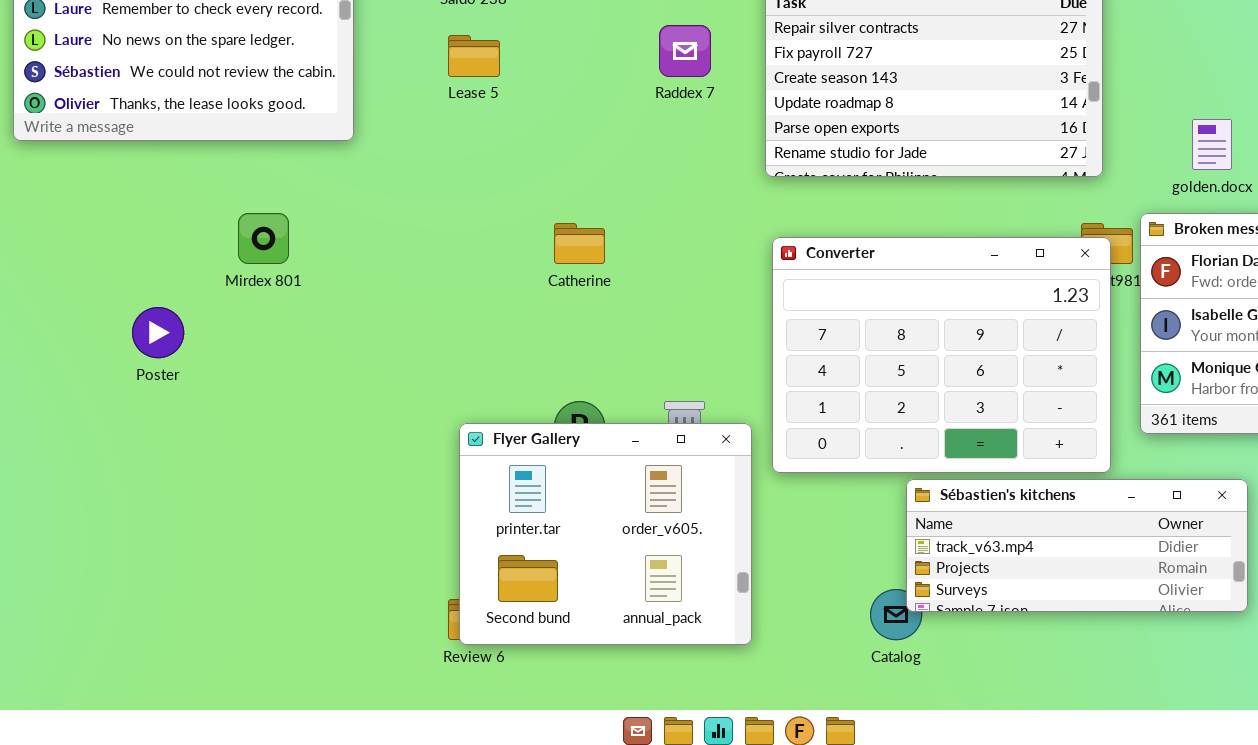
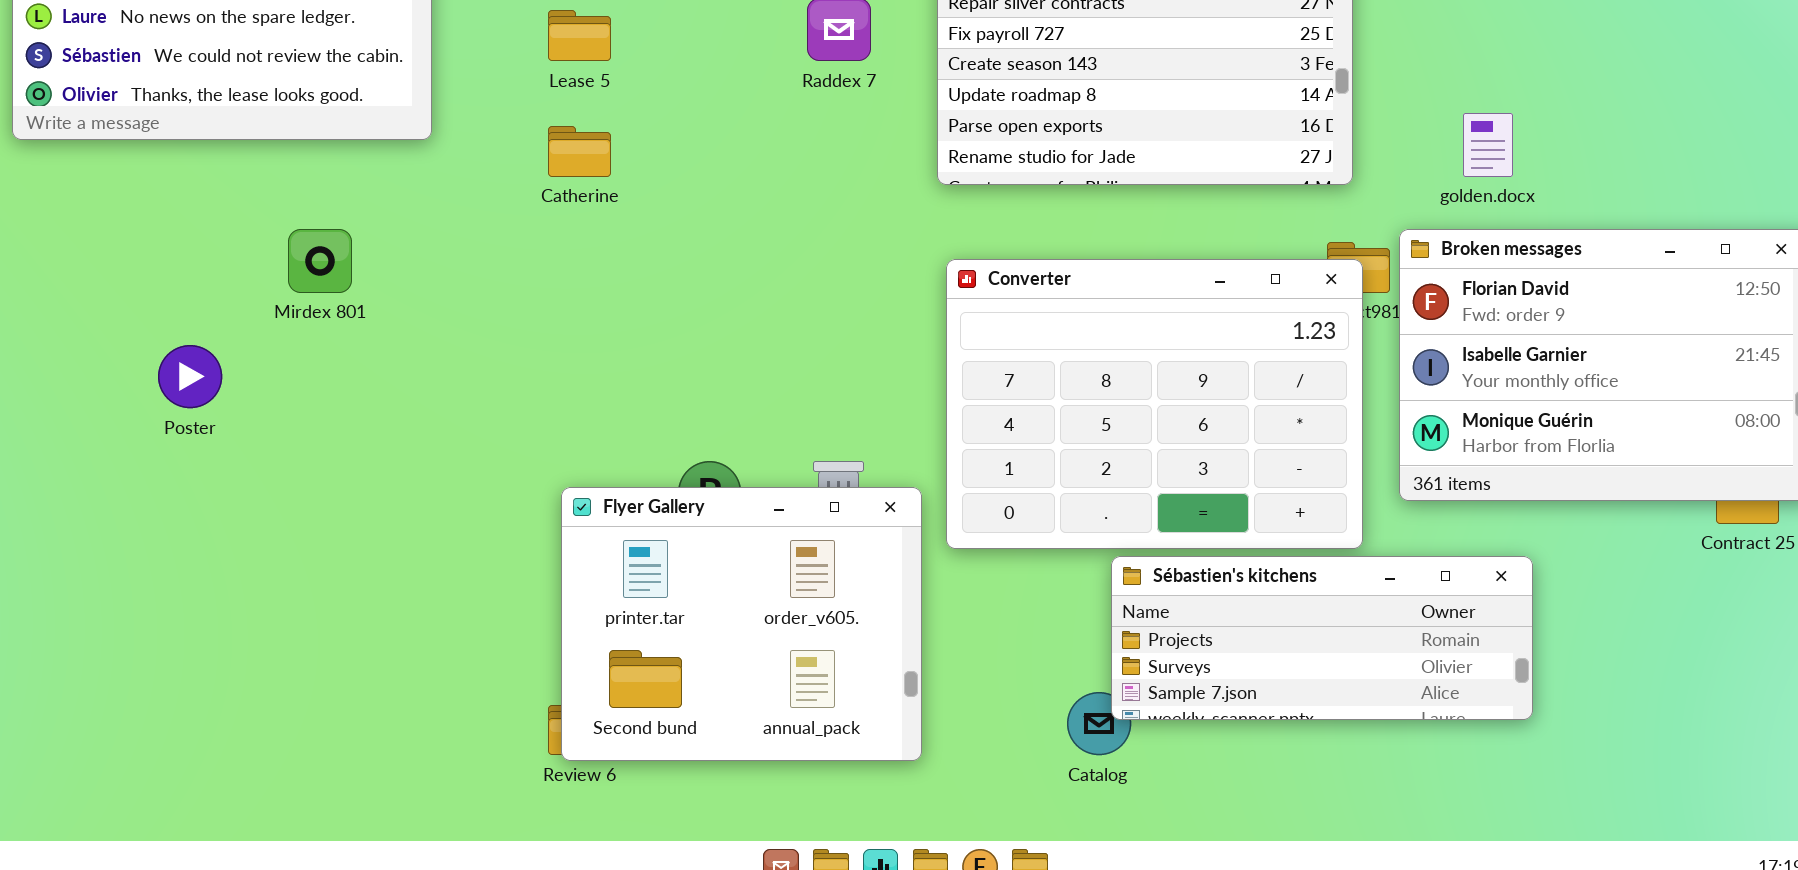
Catherine: [554,223,605,264] -> [548,126,611,177], moved
Sébastien's kitchens: [906,479,1248,612] -> [1111,556,1533,720], scrolled down 1 row

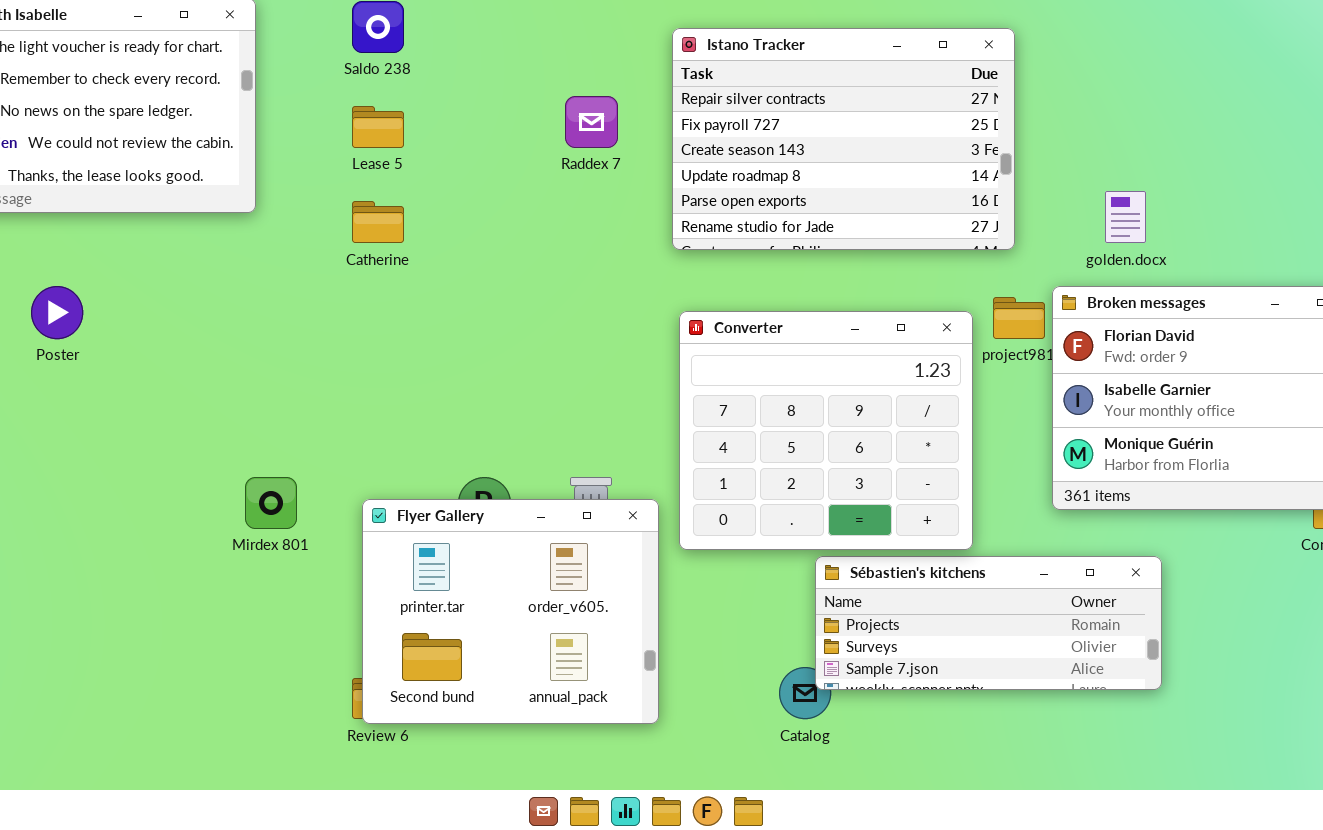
Mirdex 801: [288,229,352,293] -> [245,477,297,529], moved
Converter: [946,259,1363,549] -> [679,311,973,550], resized
Poster: [158,345,222,408] -> [31,286,83,339], moved

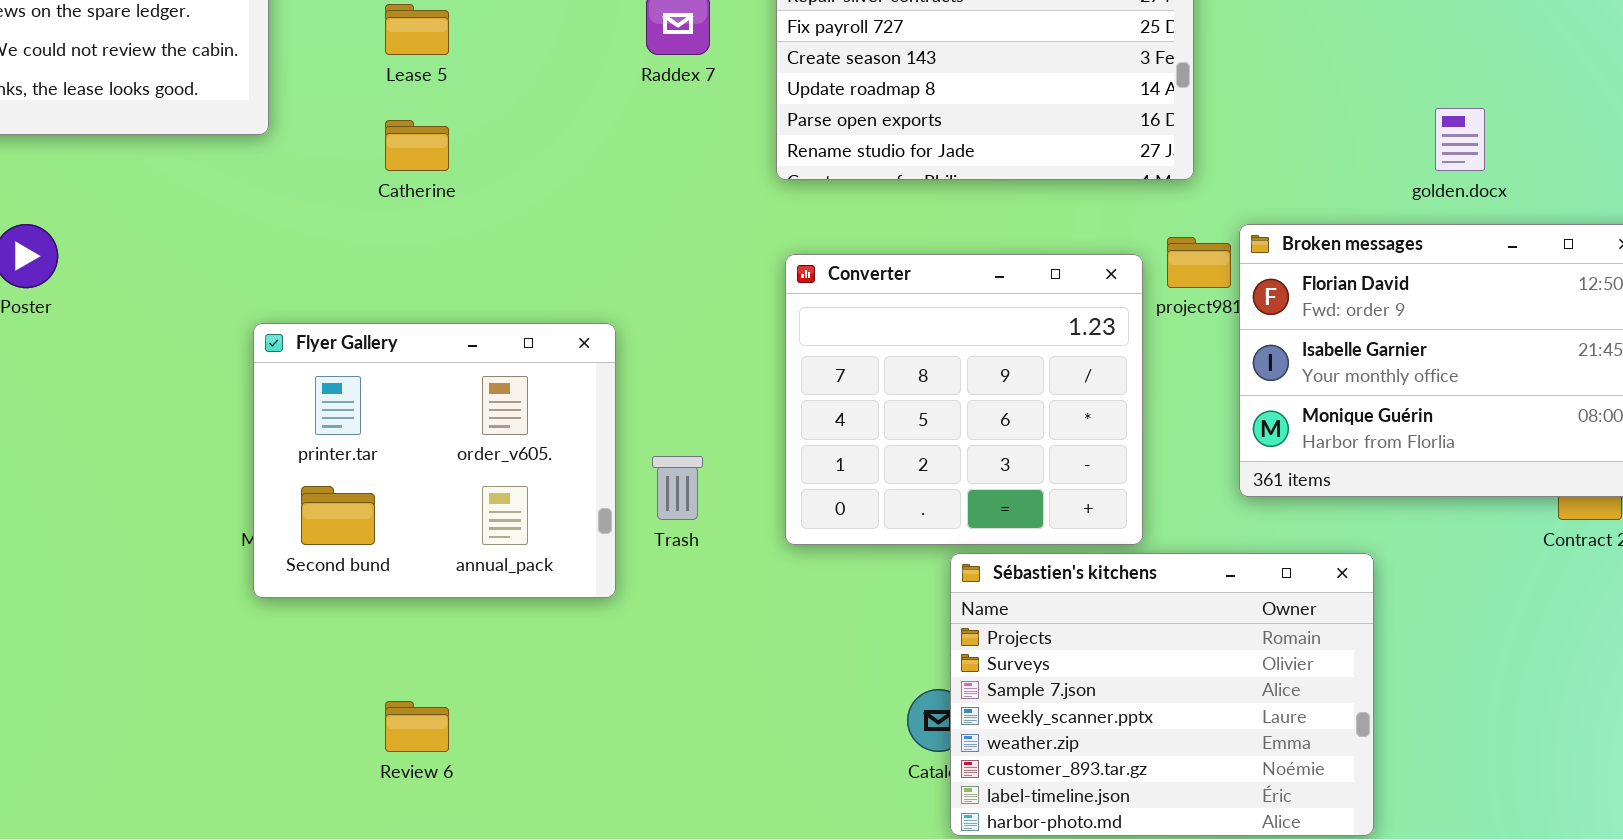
golden.docx: [1105,191,1146,243] -> [1435,108,1485,171], moved
Flyer Gallery: [362,499,659,724] -> [253,323,616,598], moved
Sébastien's kitchens: [815,556,1162,690] -> [950,553,1374,836], resized

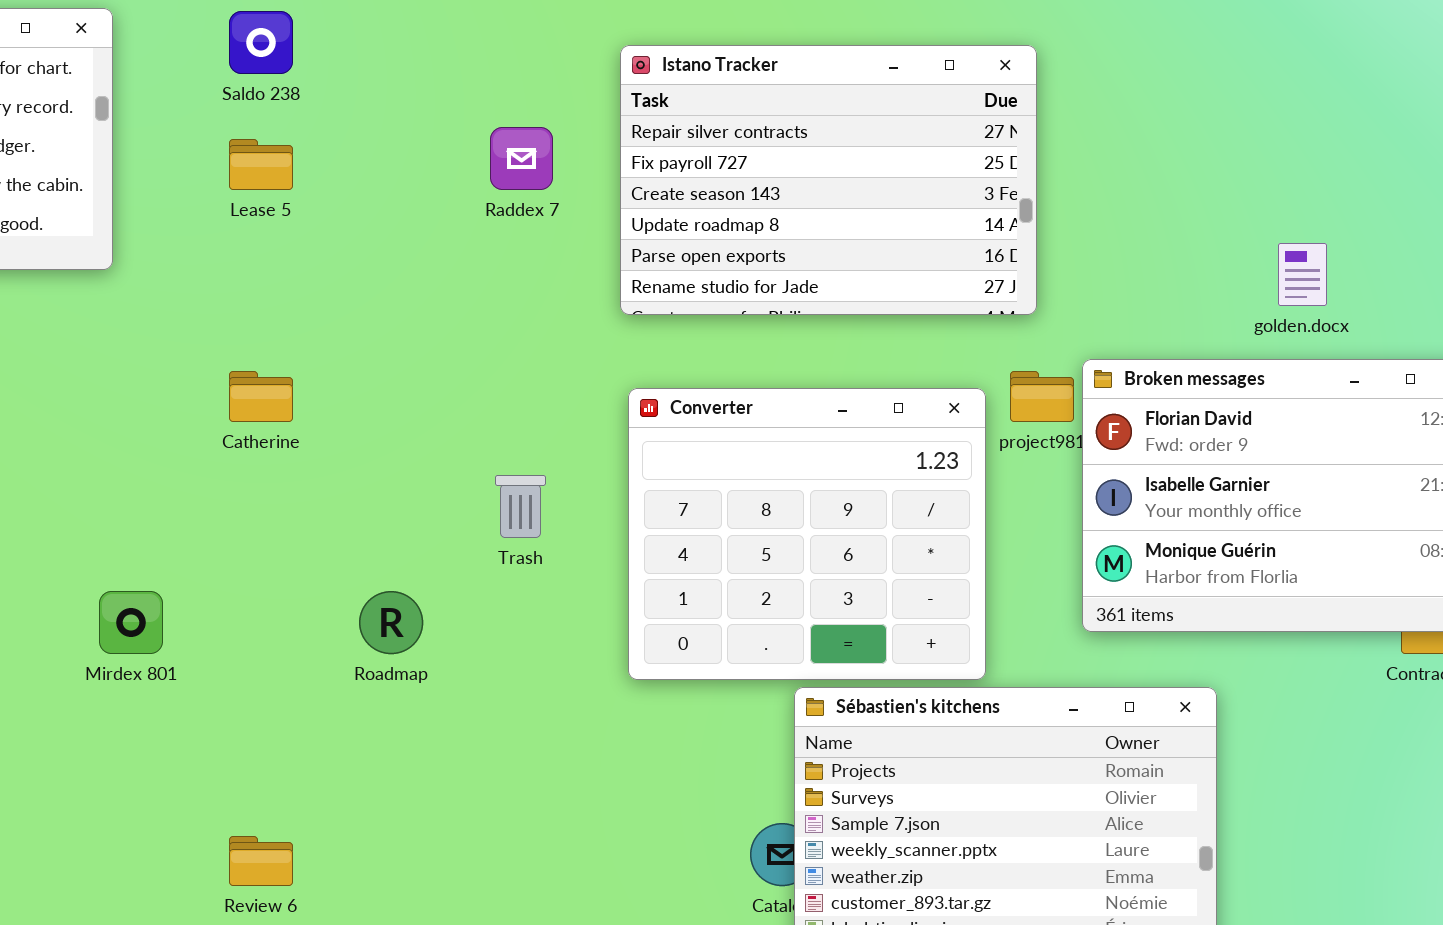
Catherine: [385,120,449,171] -> [229,371,293,422], moved
Flyer Gallery: [253,323,616,598] -> none, closed
Trash: [652,456,703,520] -> [495,475,546,538], moved

